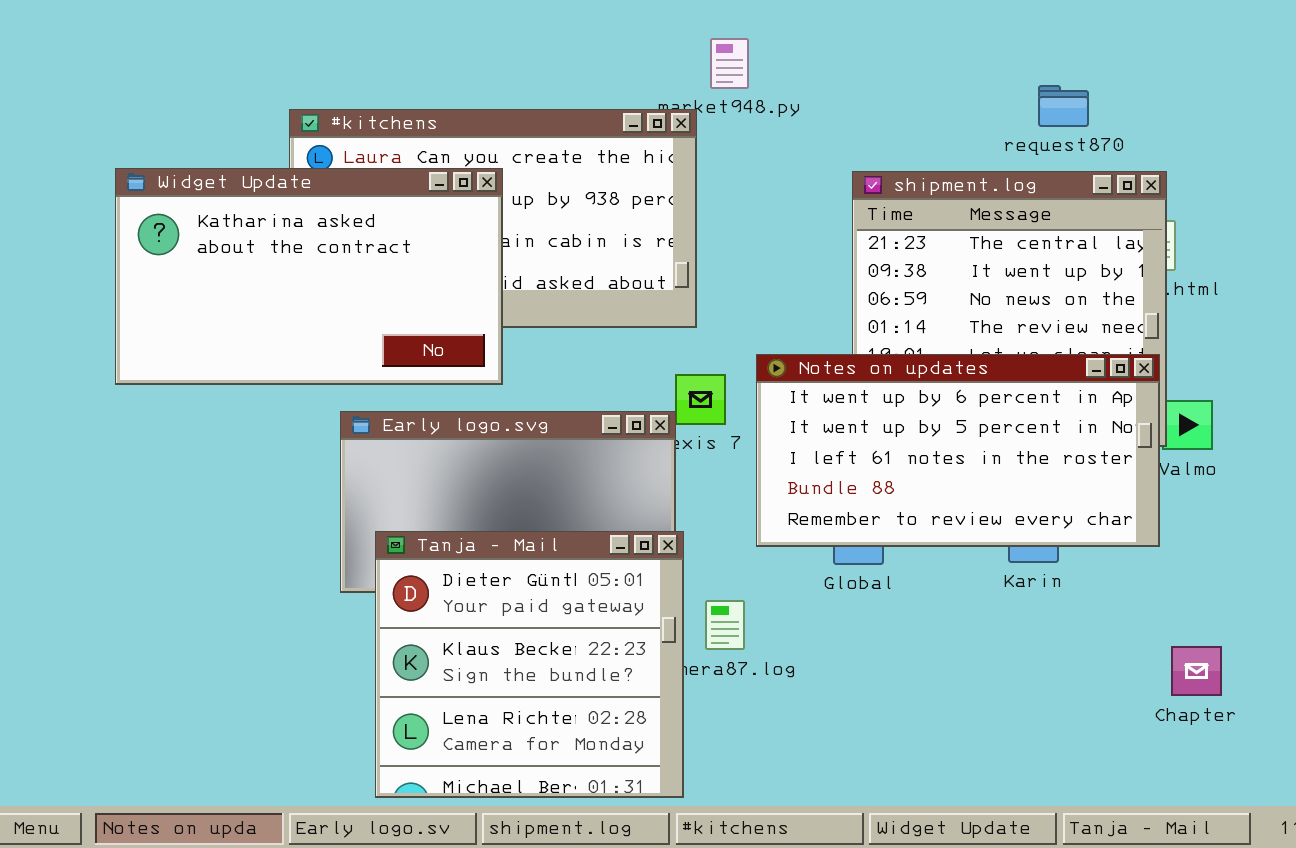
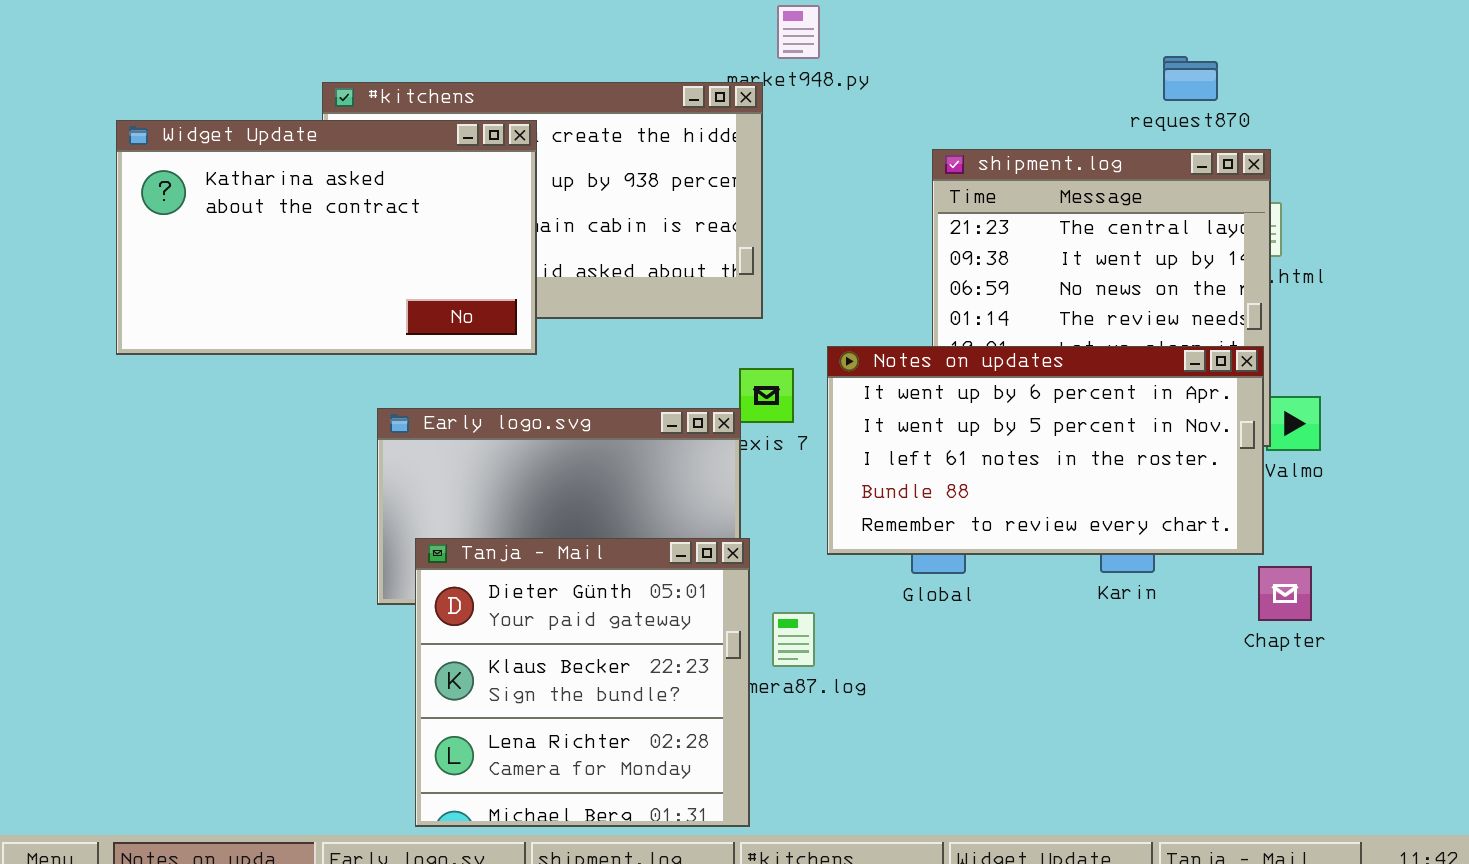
request870: [1038,85,1089,127] -> [1163,56,1218,101], moved
Widget Update: [115,168,503,385] -> [116,120,537,355], moved
Chapter: [1171,646,1222,696] -> [1258,566,1312,621], moved

